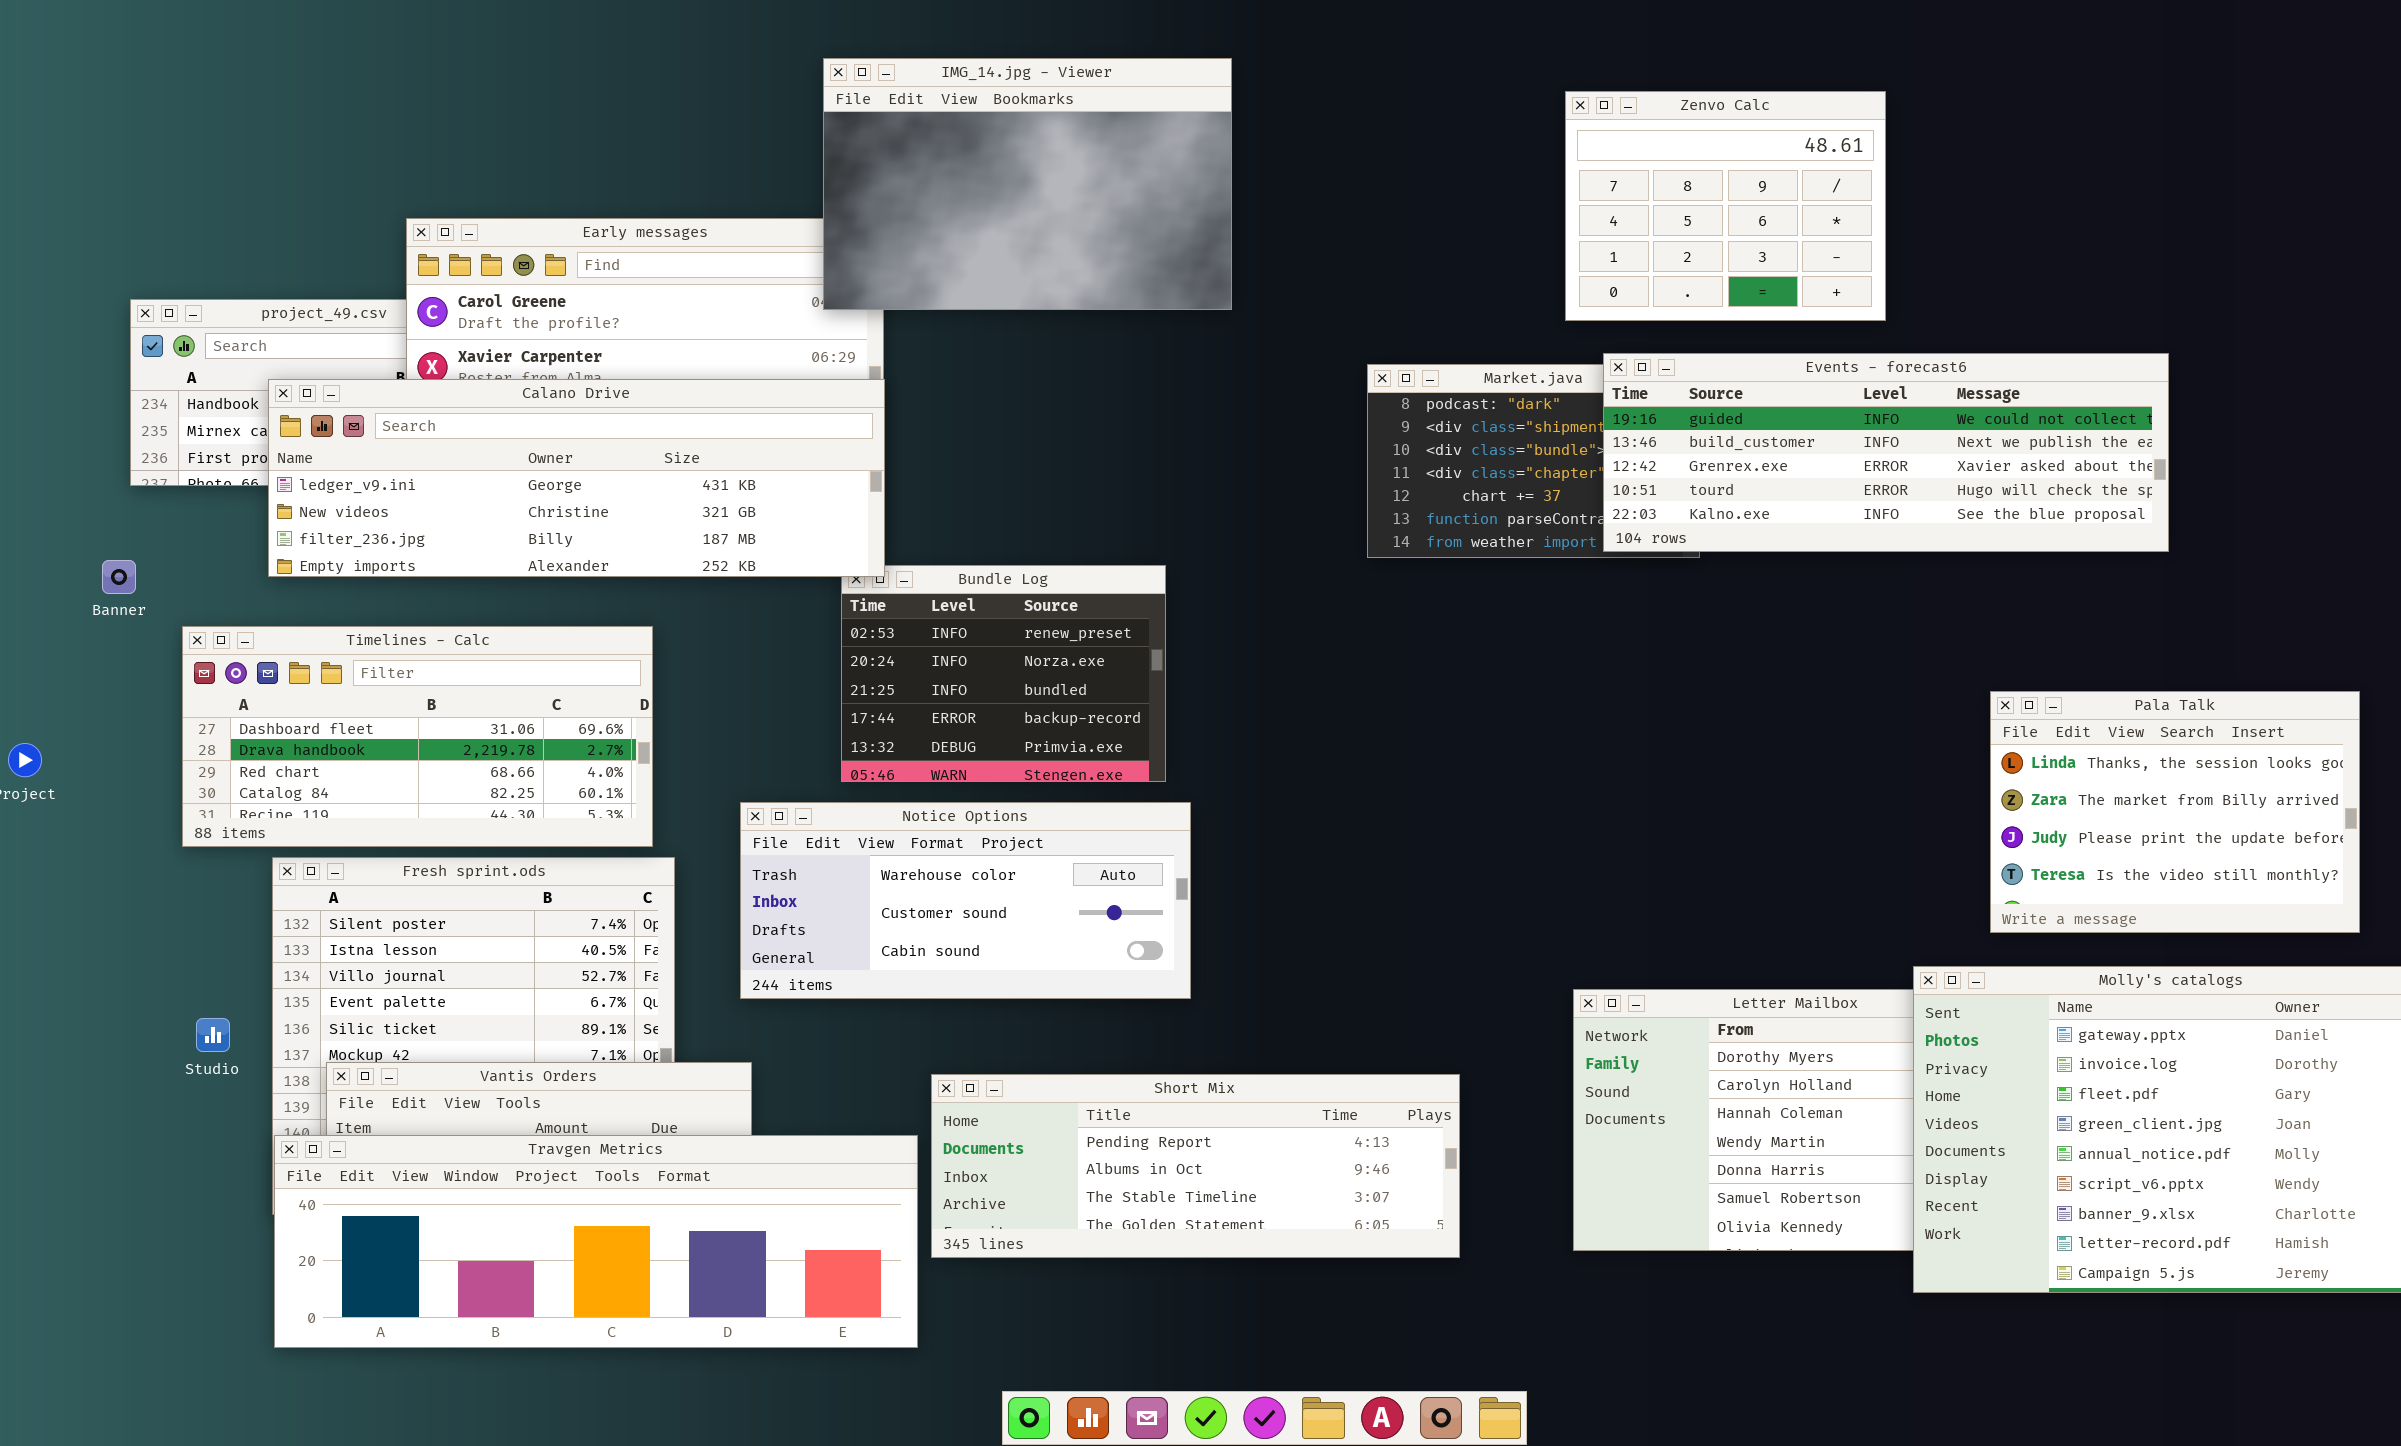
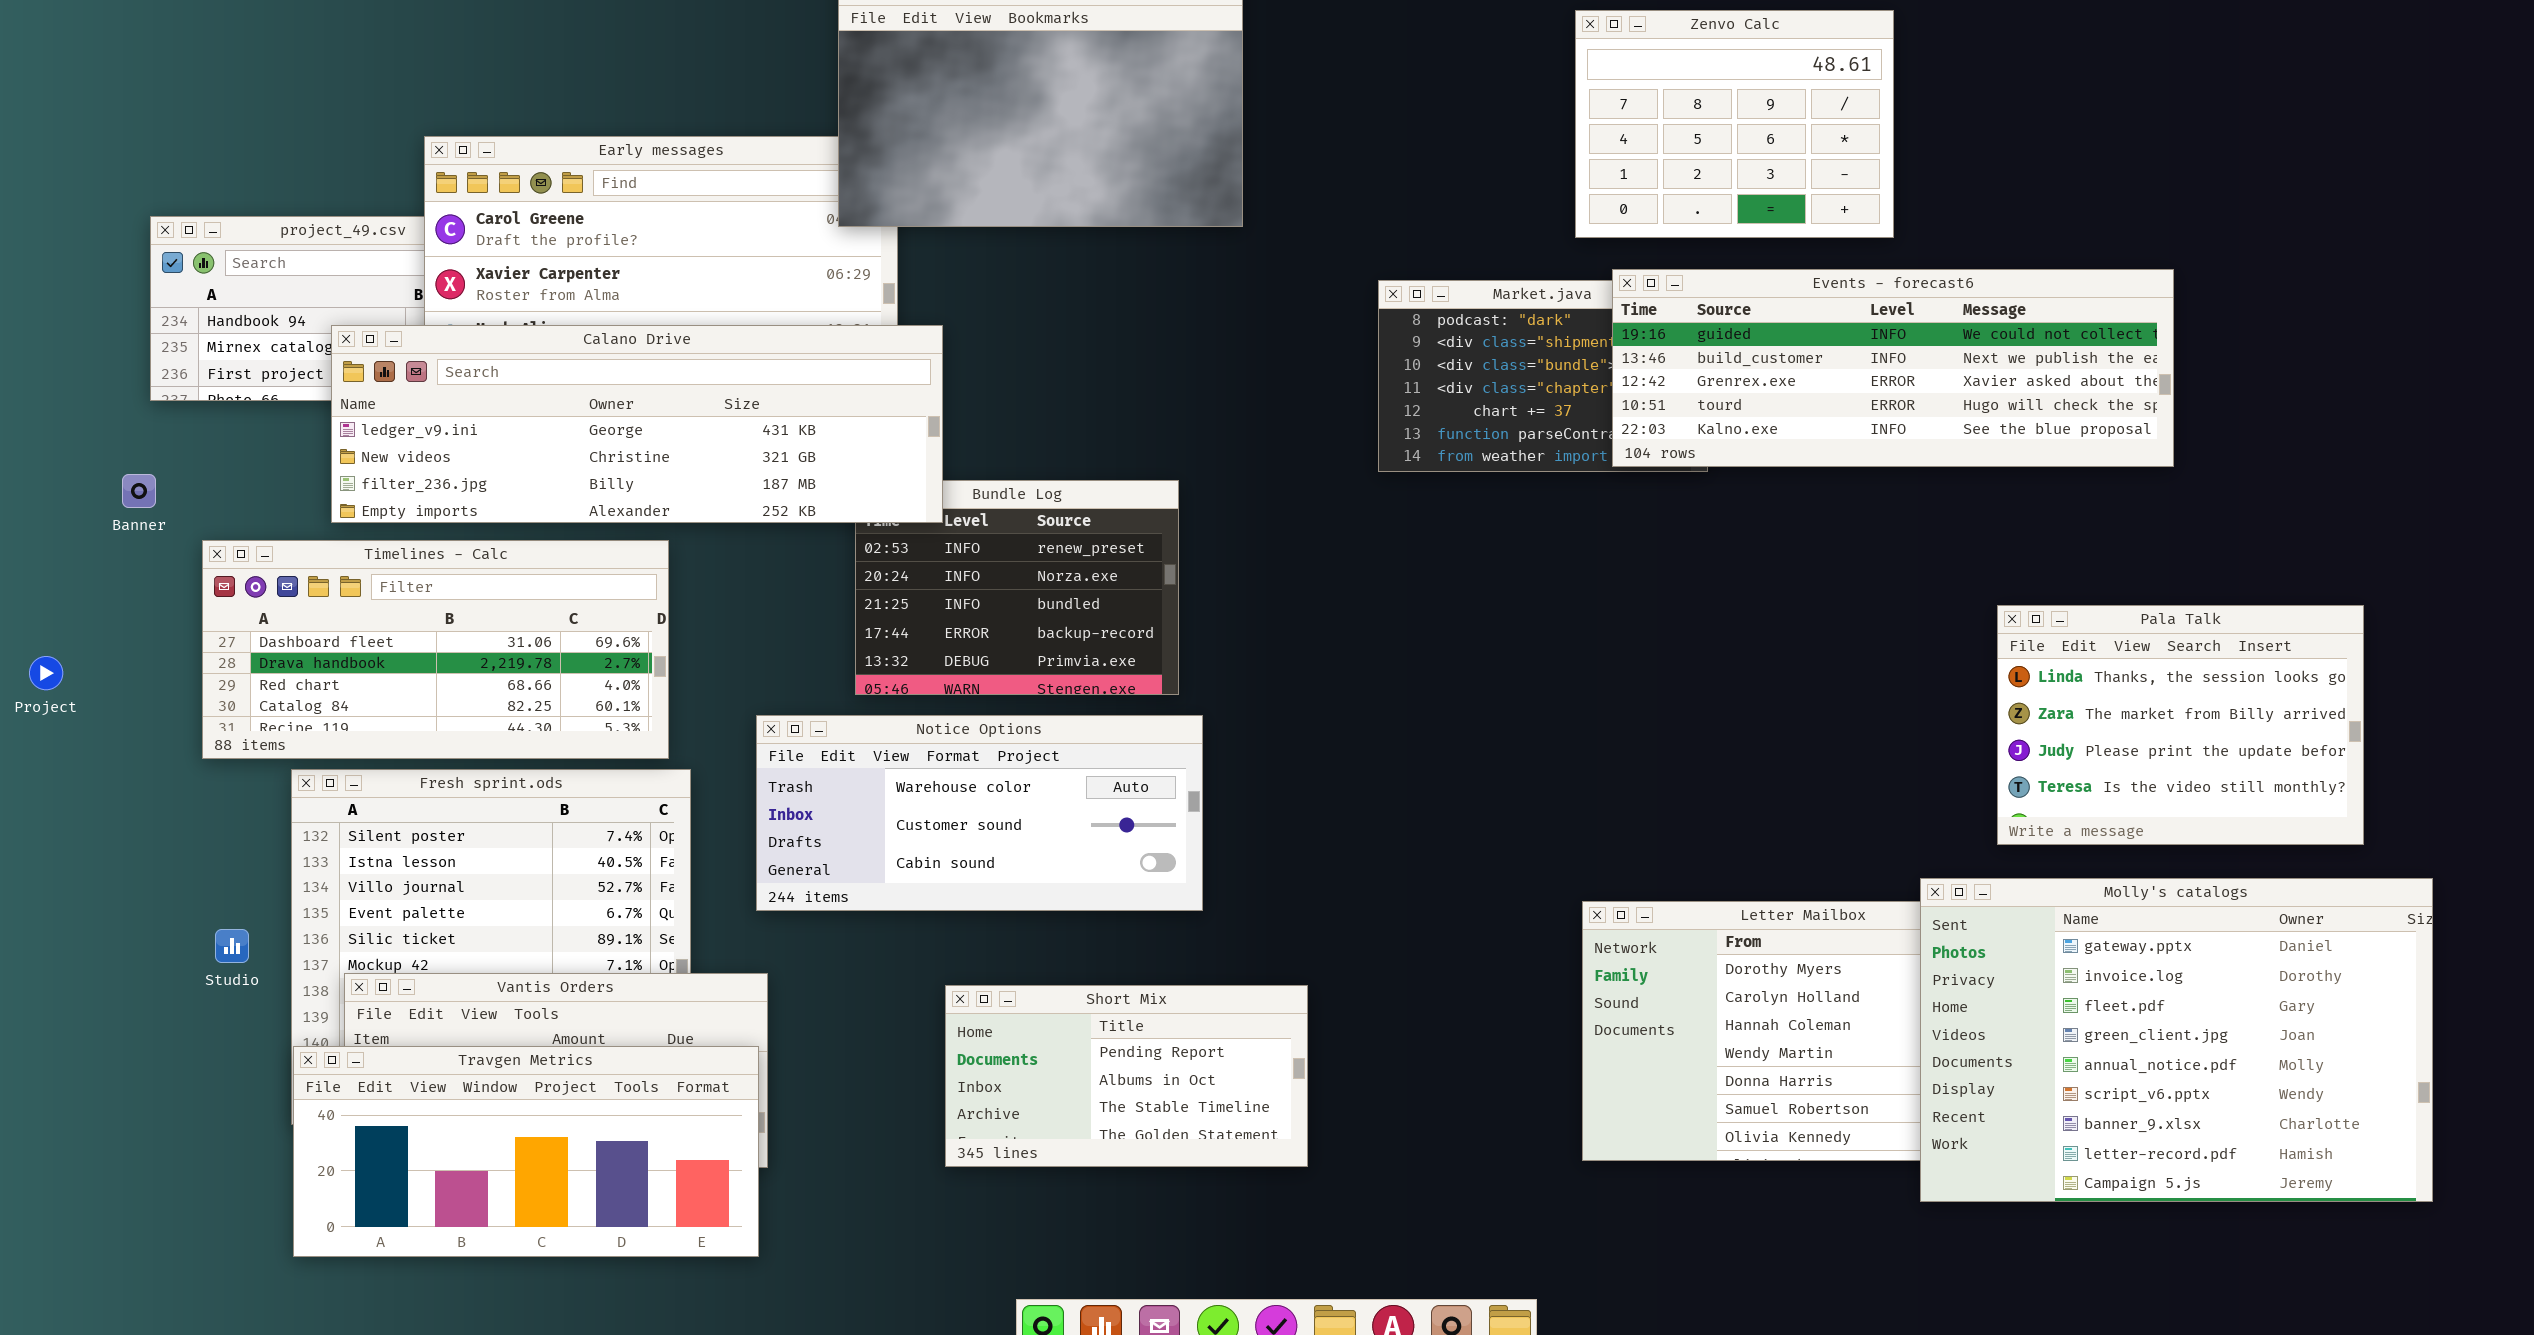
Calano Drive: [268,379,885,577] -> [331,325,943,523], moved
Short Mix: [931,1074,1460,1258] -> [945,985,1308,1167], resized
Travgen Metrics: [274,1135,918,1348] -> [293,1046,759,1257], resized

